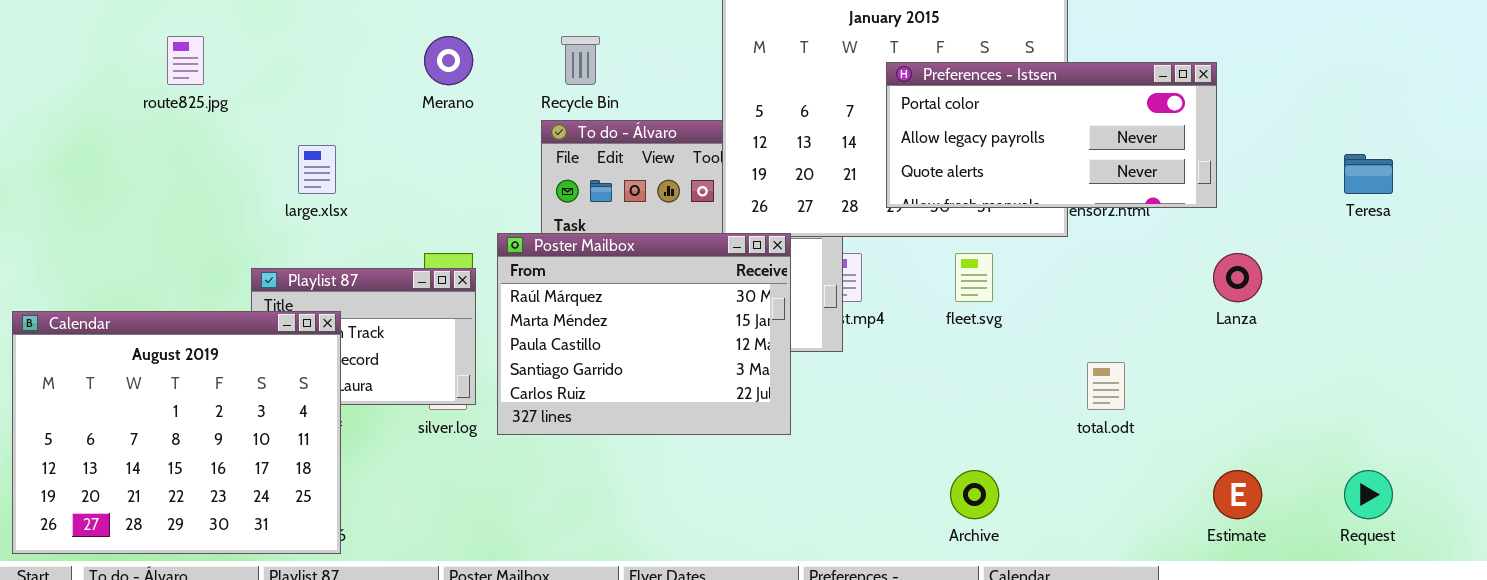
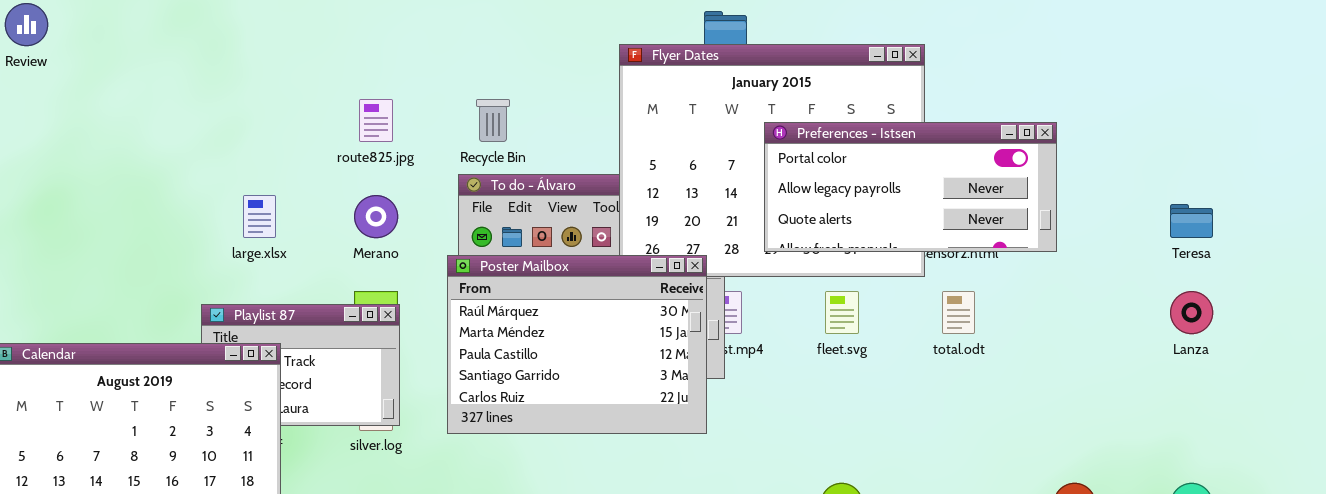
route825.jpg: [167,36,204,85] -> [359,99,393,142], moved
Merano: [424,36,473,85] -> [354,195,398,238], moved
Poster Mailbox: [497,233,791,435] -> [447,255,707,434], moved
Lanza: [1213,253,1262,302] -> [1170,291,1213,334], moved
total.odt: [1087,362,1125,410] -> [942,291,975,334], moved

